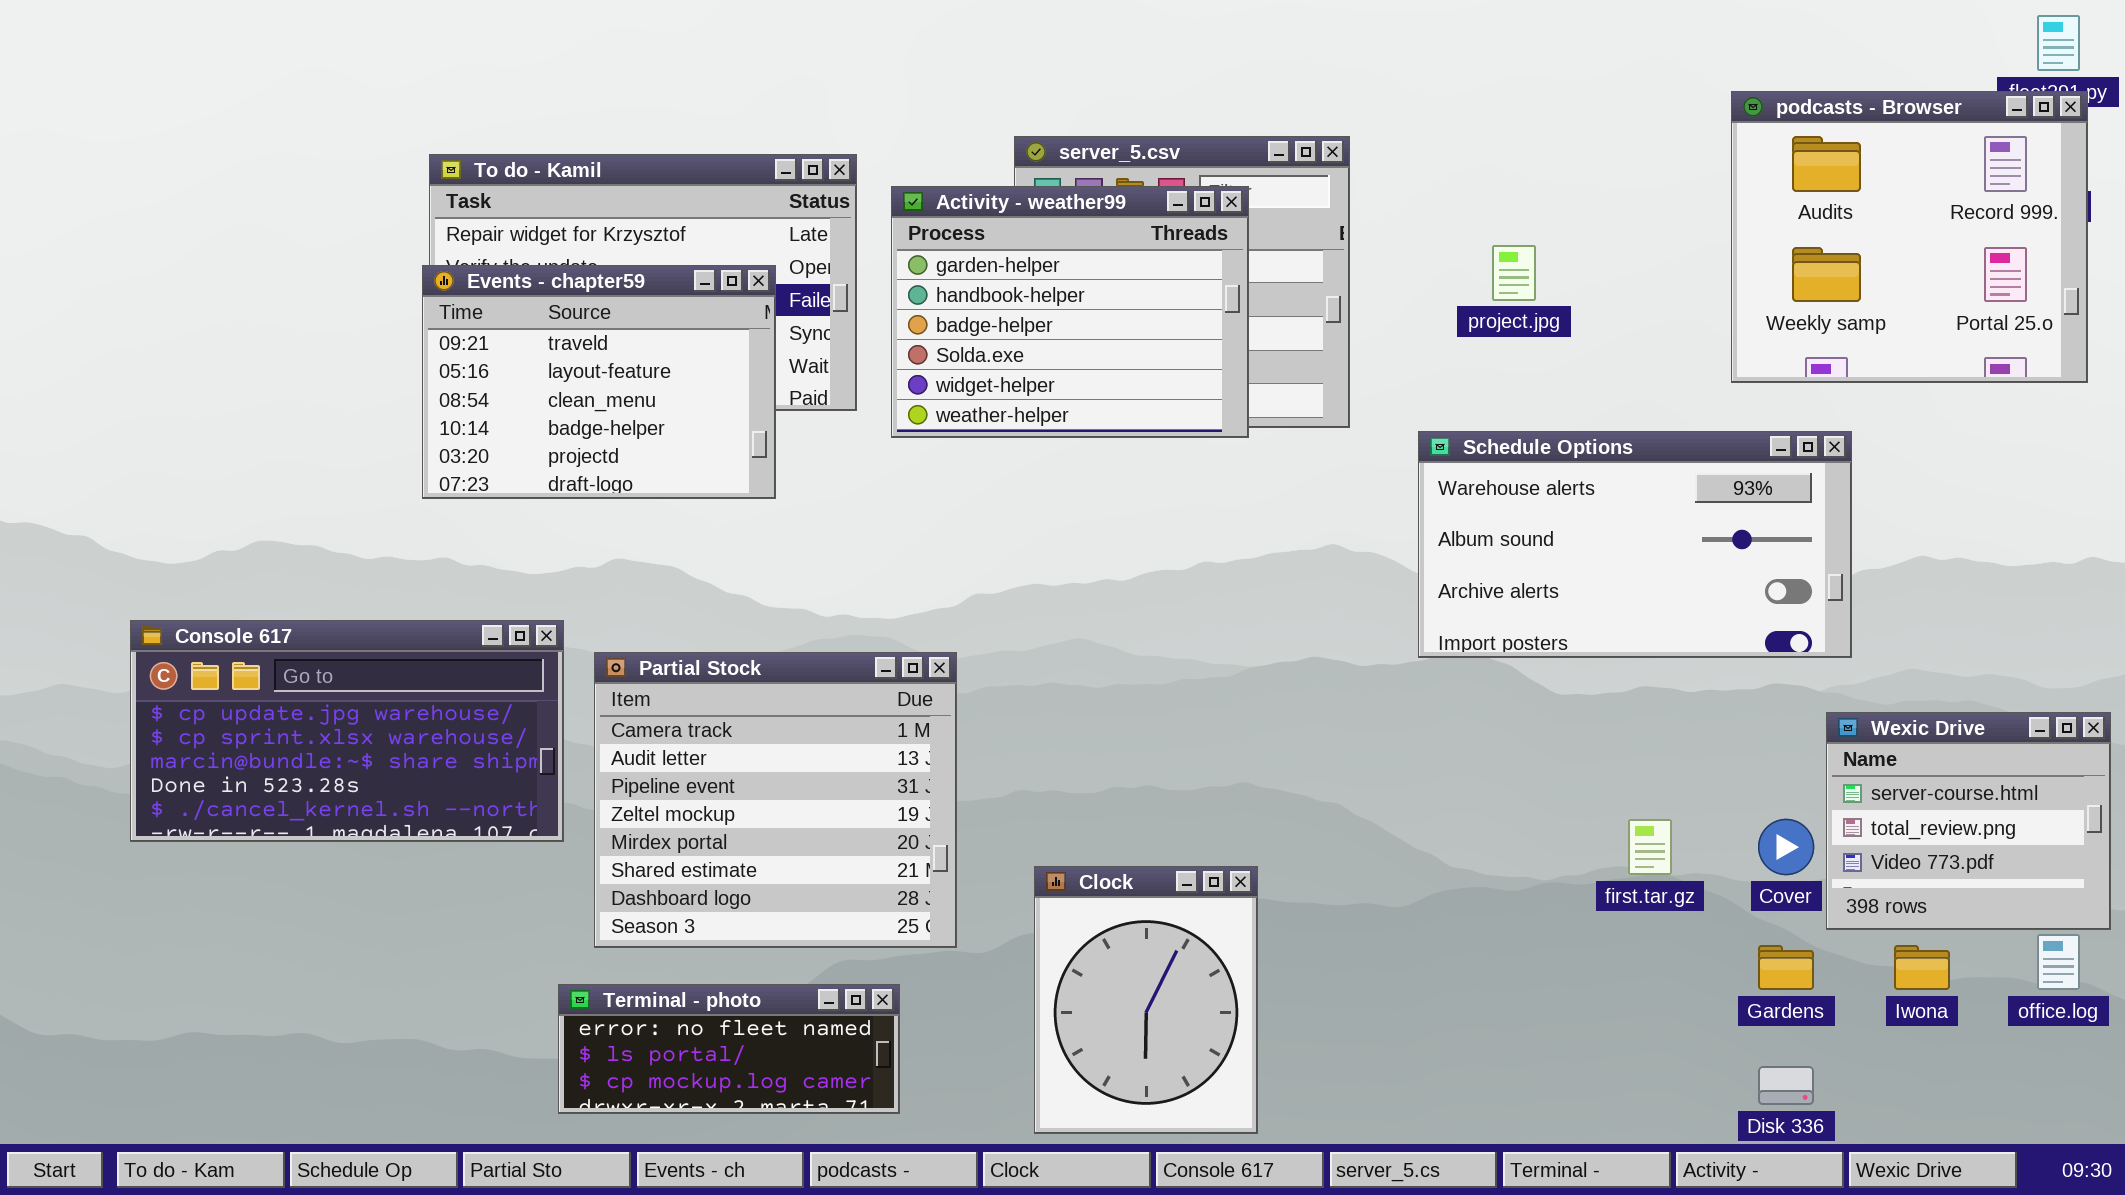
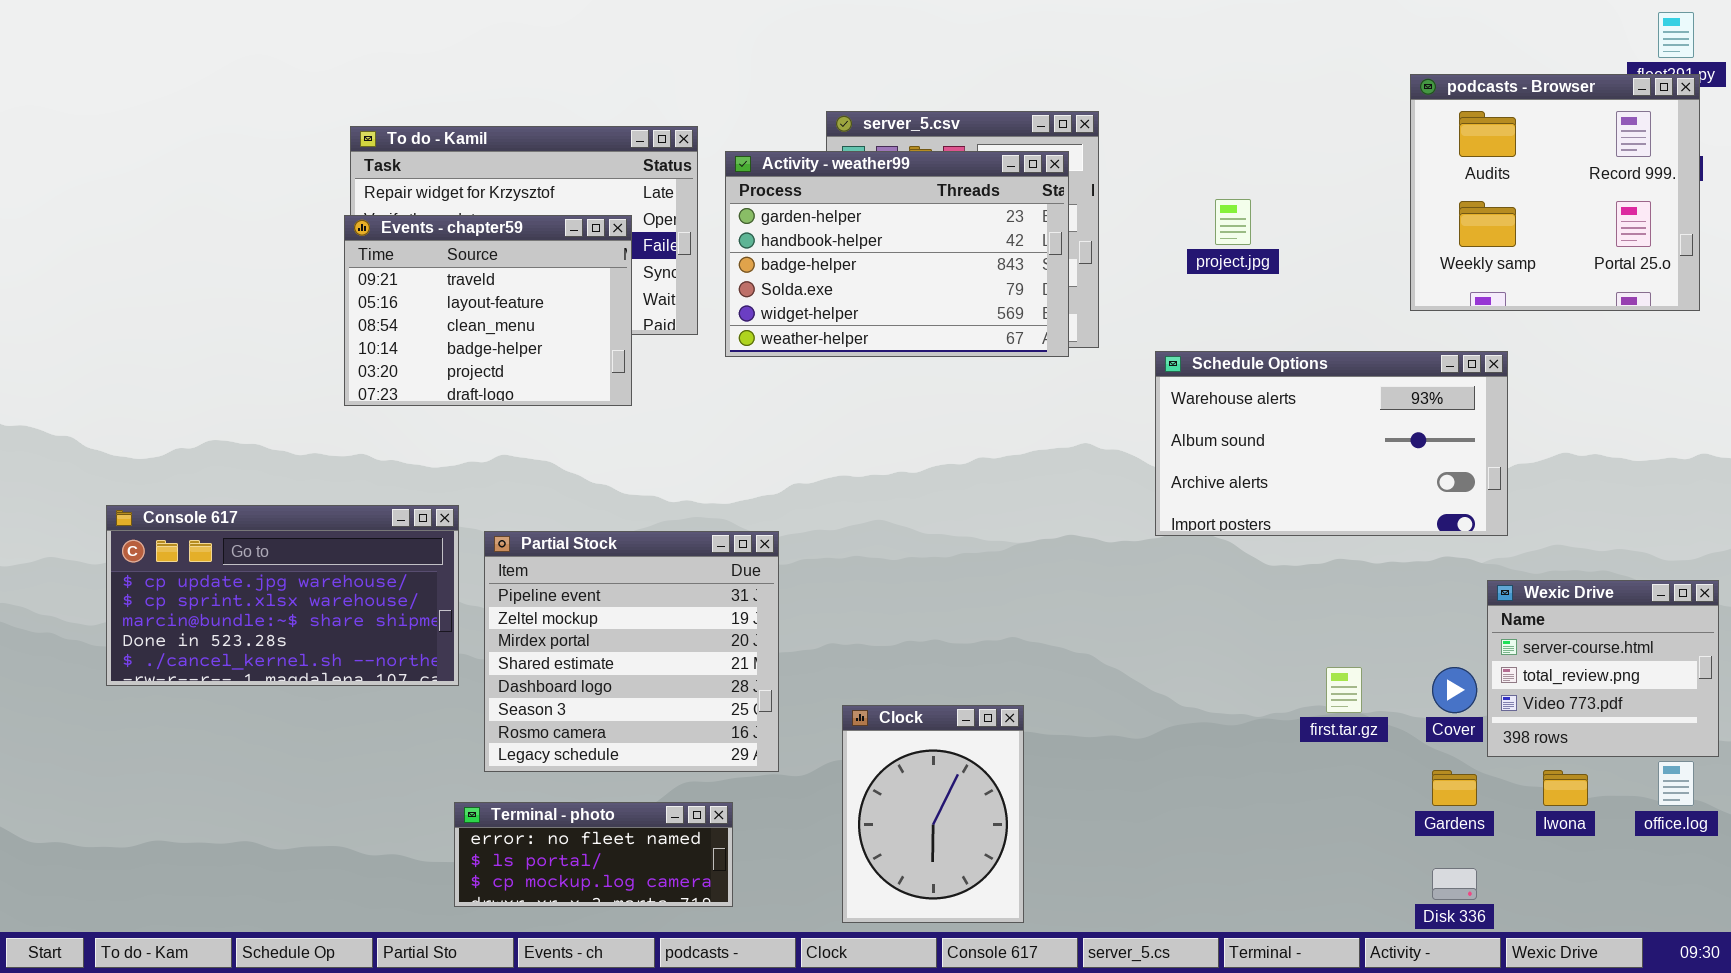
Activity - weather99: [891,186,1249,438] -> [725,151,1069,357], resized
Partial Stock: [594,652,957,948] -> [484,531,779,772], scrolled down 2 rows

